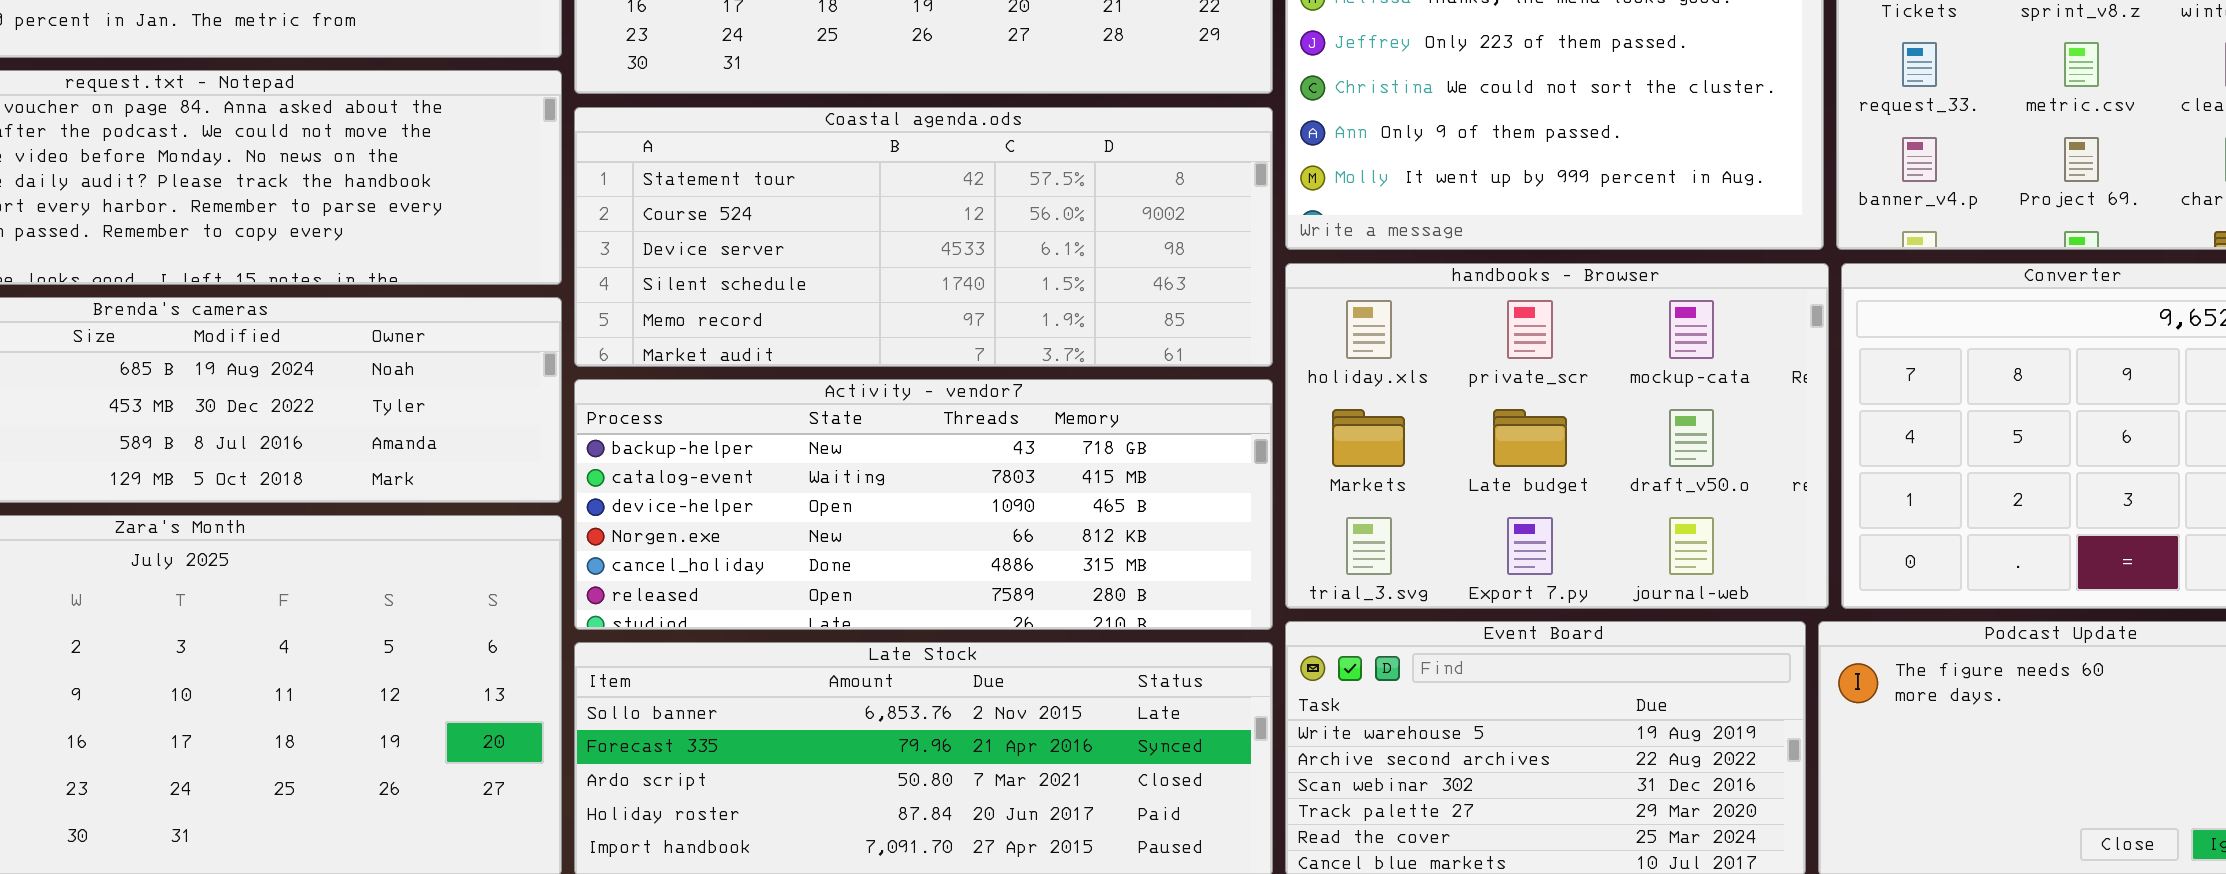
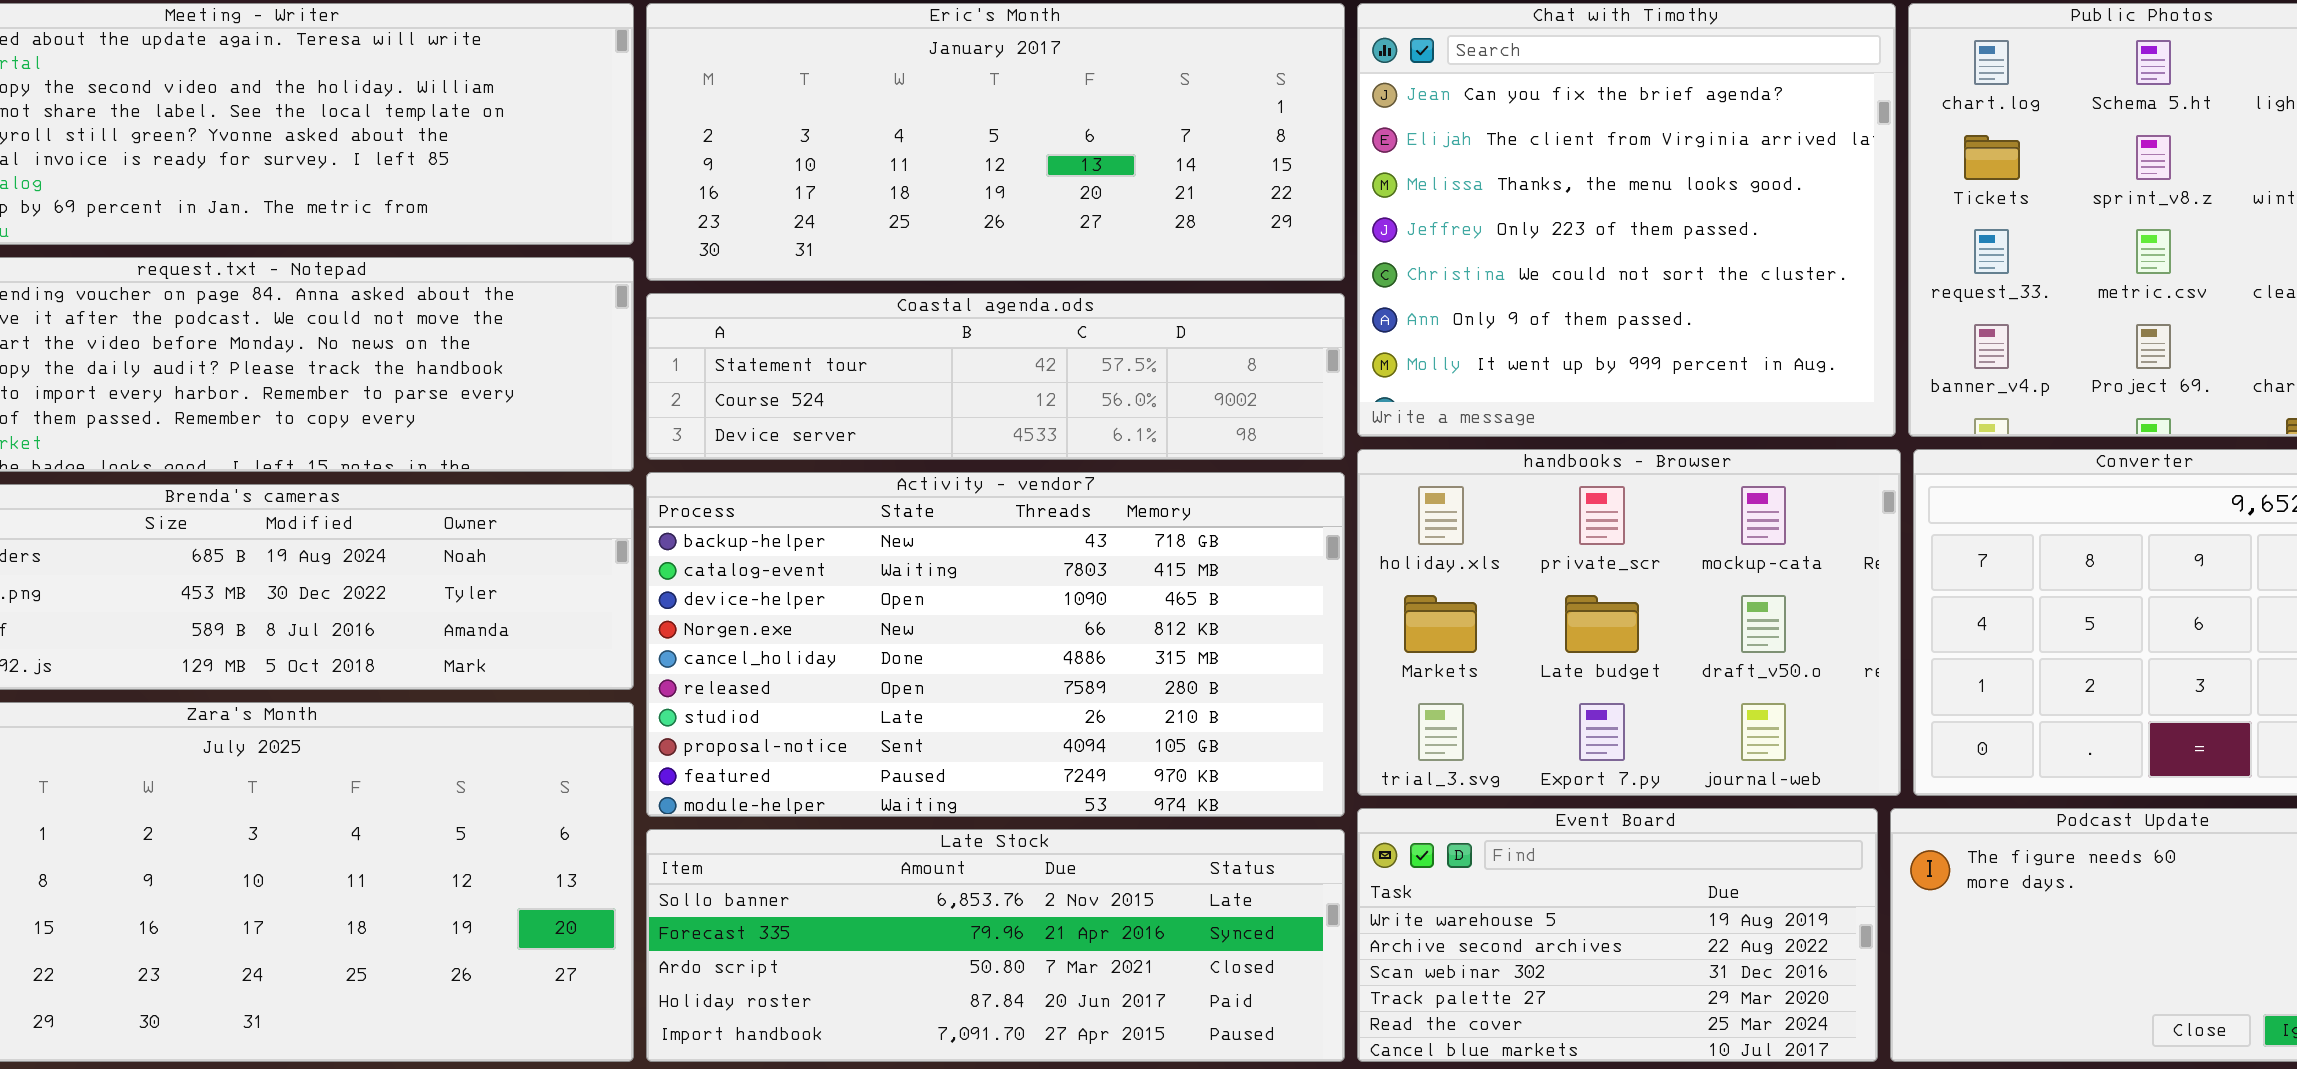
Coastal agenda.ods: [574,107,1273,367] -> [646,293,1345,460], resized
Activity - vendor7: [574,379,1273,630] -> [646,472,1345,817], resized

